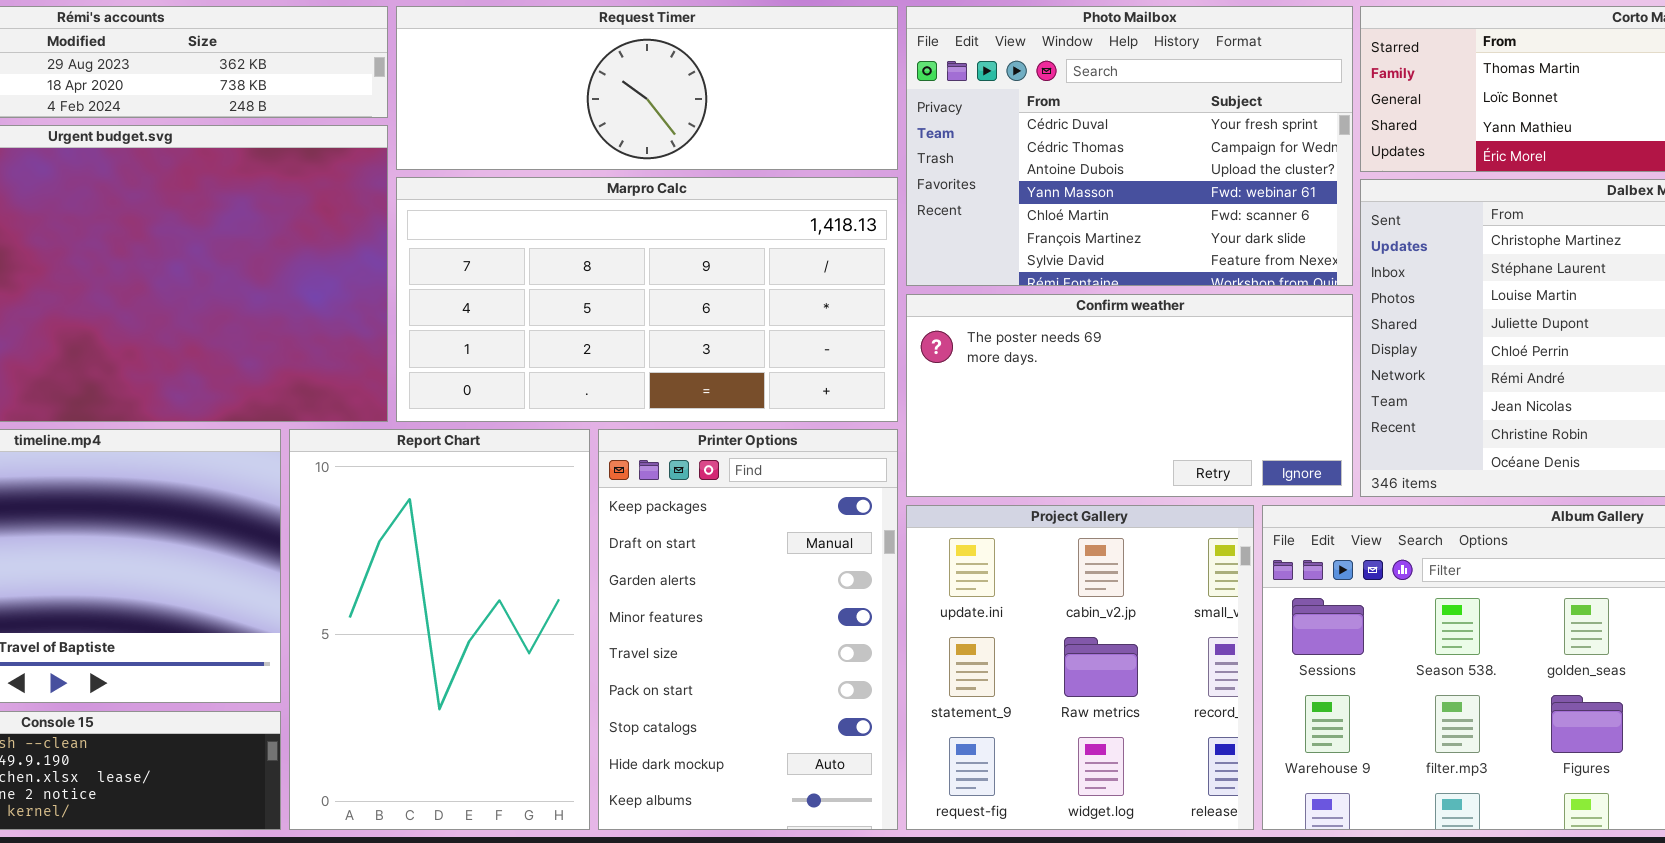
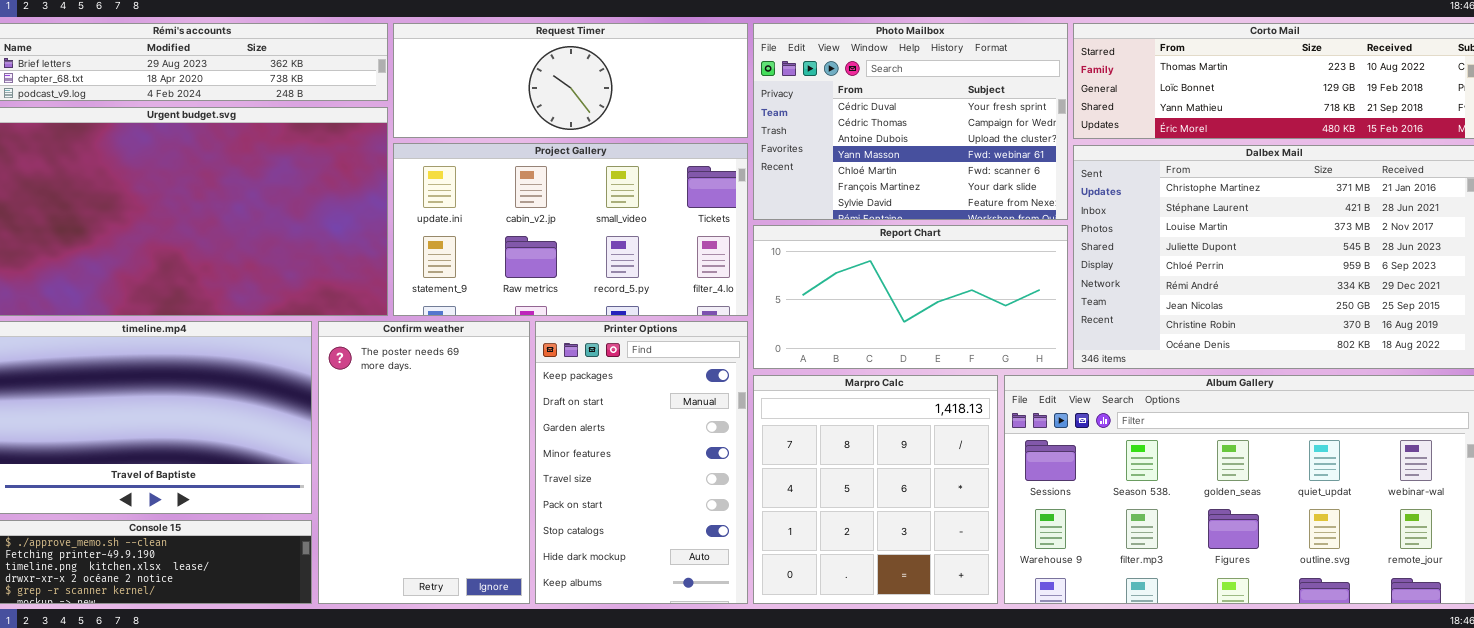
Marpro Calc: [396,177,898,422] -> [753,375,998,604], moved, resized
Confirm weather: [906,294,1353,497] -> [318,321,530,604], moved, resized
Report Chart: [289,429,590,830] -> [753,225,1068,369], moved, resized
Project Gallery: [906,505,1254,830] -> [393,143,748,316], moved, resized

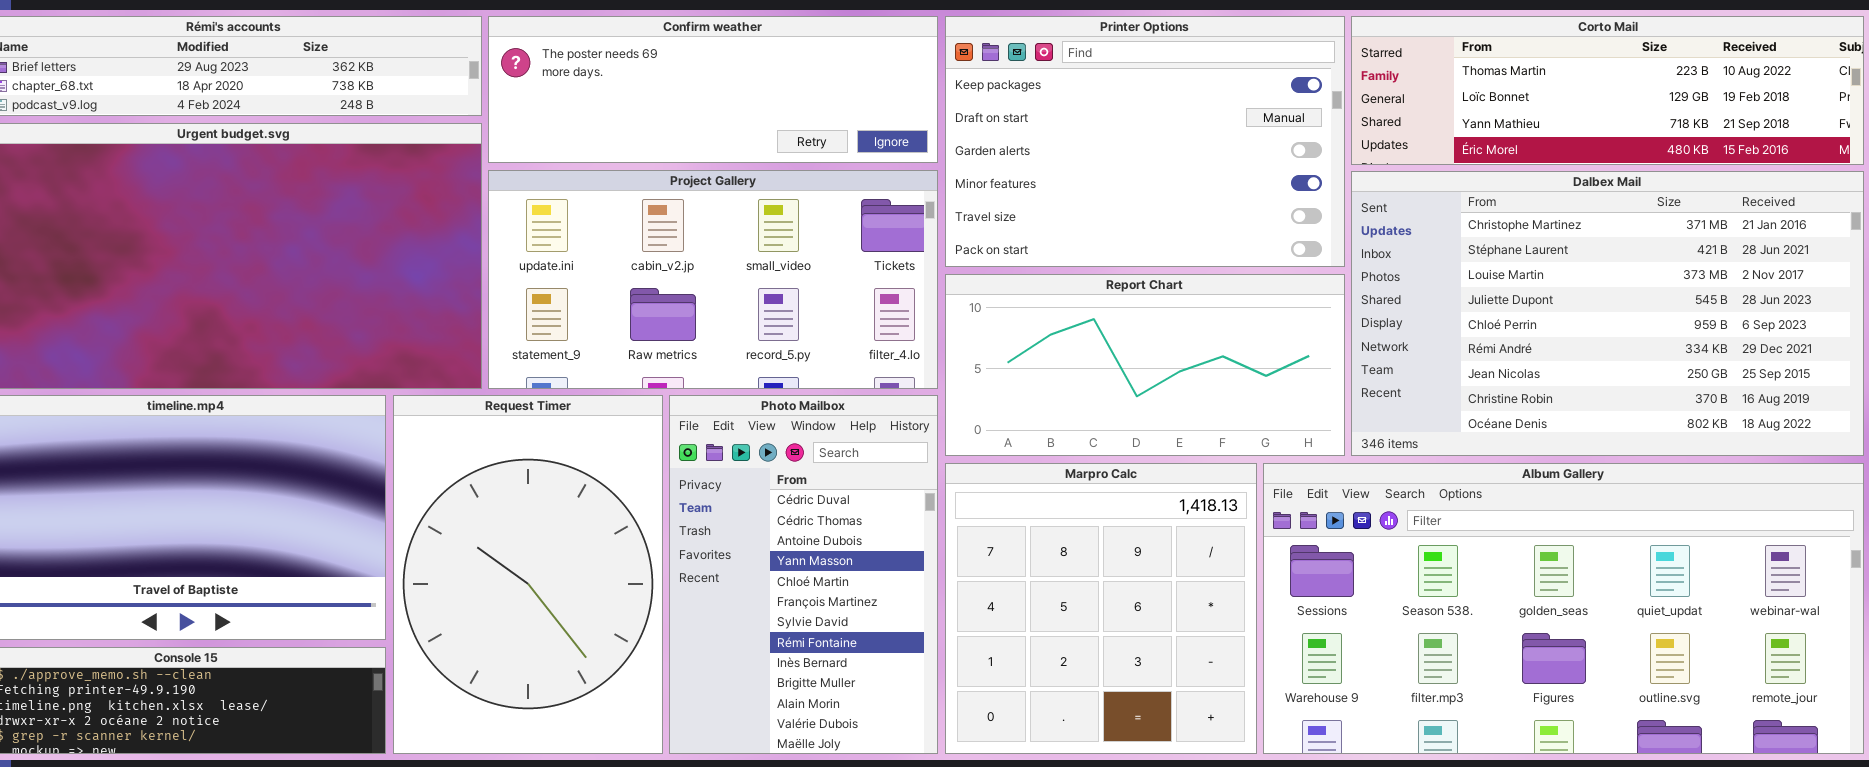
Request Timer: [393,23,748,138] -> [393,395,663,754], moved, resized
Photo Mailbox: [753,23,1068,220] -> [669,395,938,754], moved, resized
Confirm weather: [318,321,530,604] -> [488,16,938,163], moved, resized
Printer Options: [535,321,748,604] -> [945,16,1345,267], moved, resized

